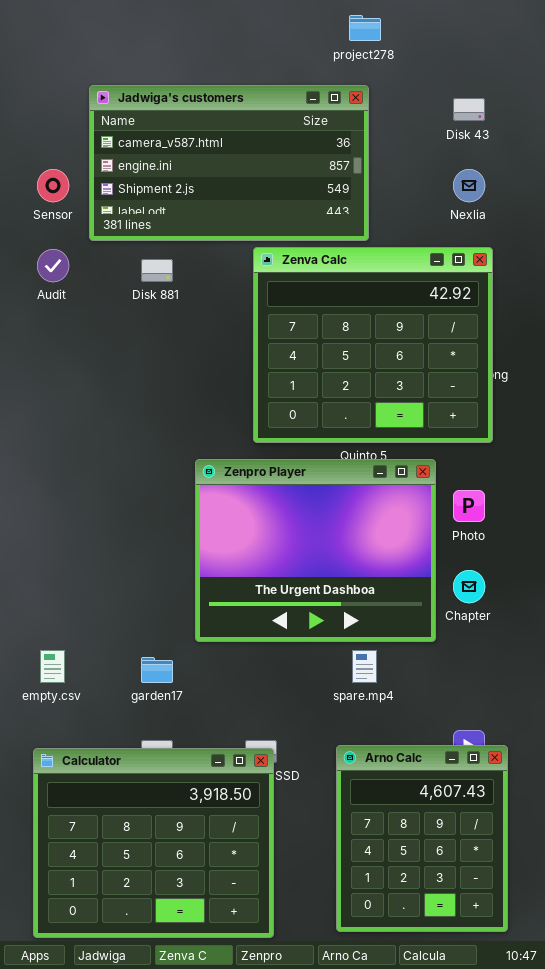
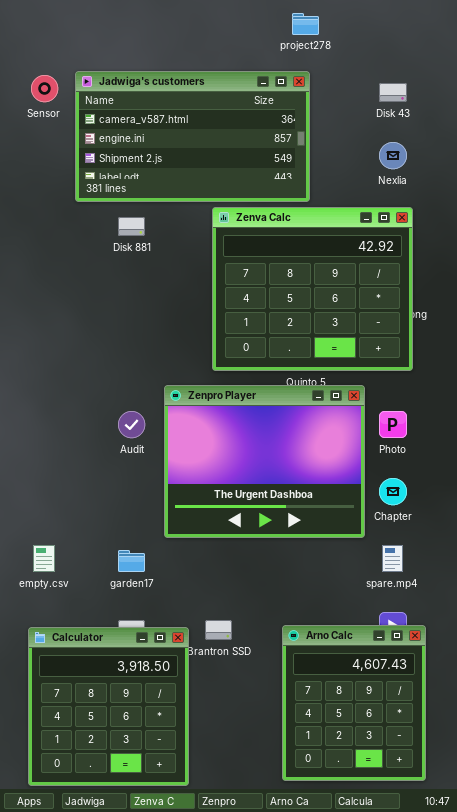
Sensor: [37,169,69,202] -> [31,75,58,102], moved
Audit: [37,249,69,282] -> [118,411,145,438], moved
spare.mp4: [352,650,377,683] -> [382,545,403,572], moved
Calculator: [33,748,274,938] -> [28,627,189,786], resized

